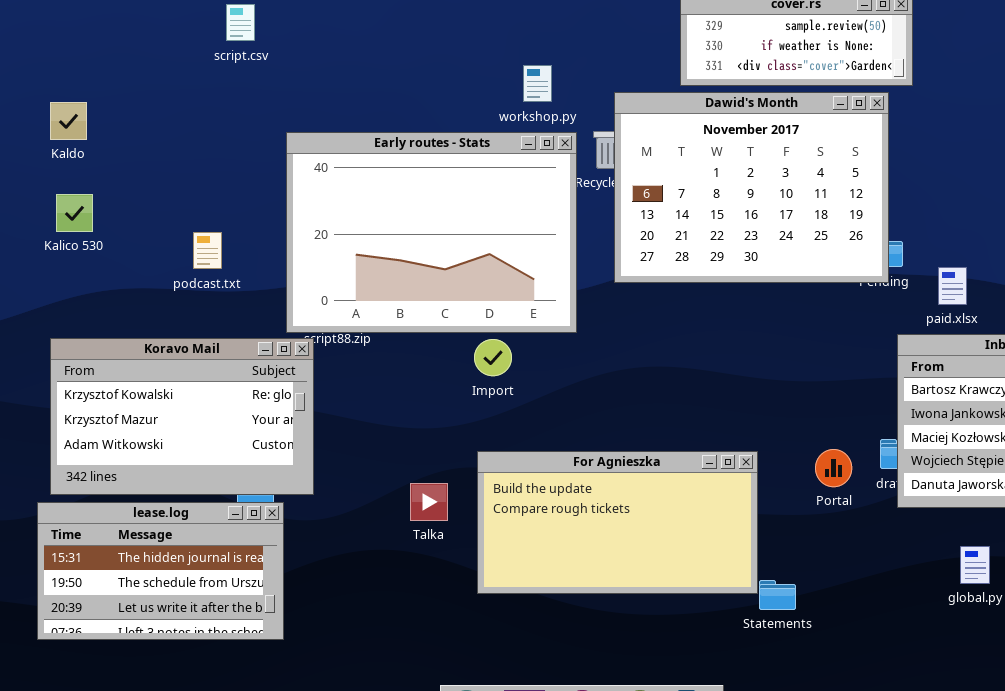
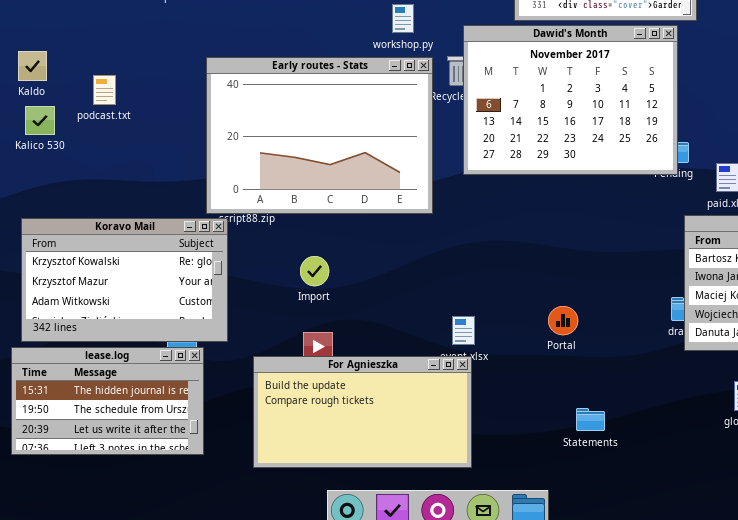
Kaldo: [50,102,87,140] -> [18,51,47,81], moved
podcast.txt: [193,232,222,269] -> [93,75,116,105], moved
Import: [474,339,512,376] -> [300,256,329,286], moved
Portal: [815,449,852,487] -> [548,306,578,335], moved
For Agnieszka: [477,451,758,594] -> [253,356,472,468], moved

